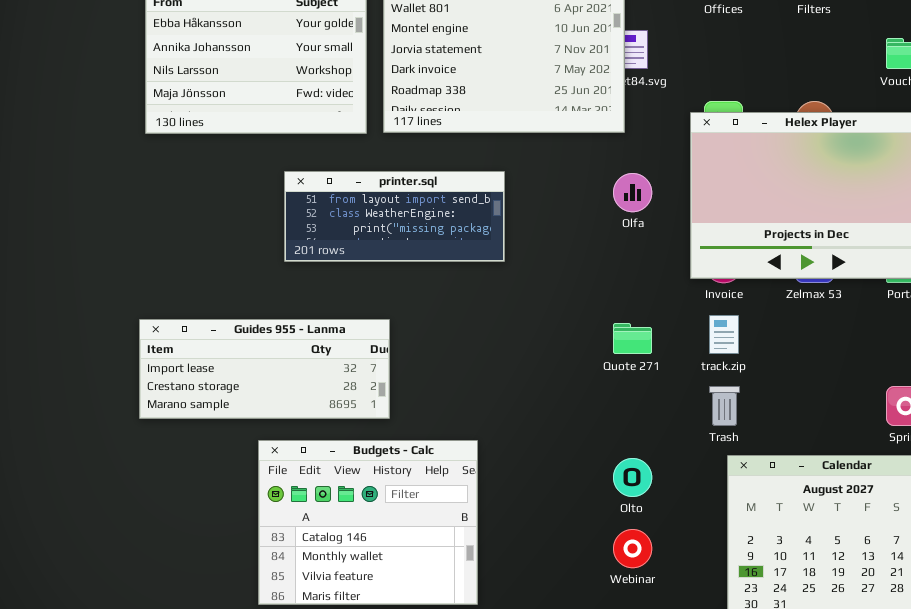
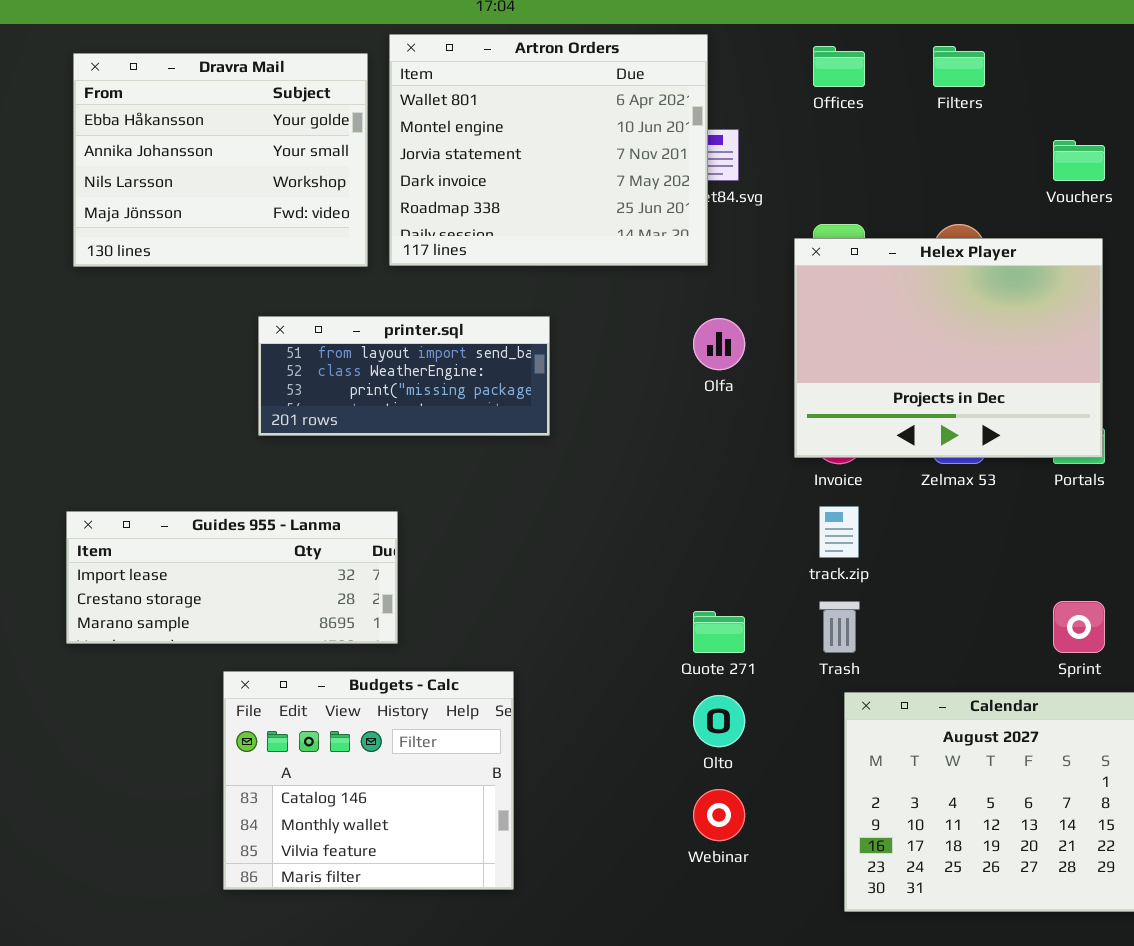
Quote 271: [613,323,652,354] -> [693,611,745,653], moved

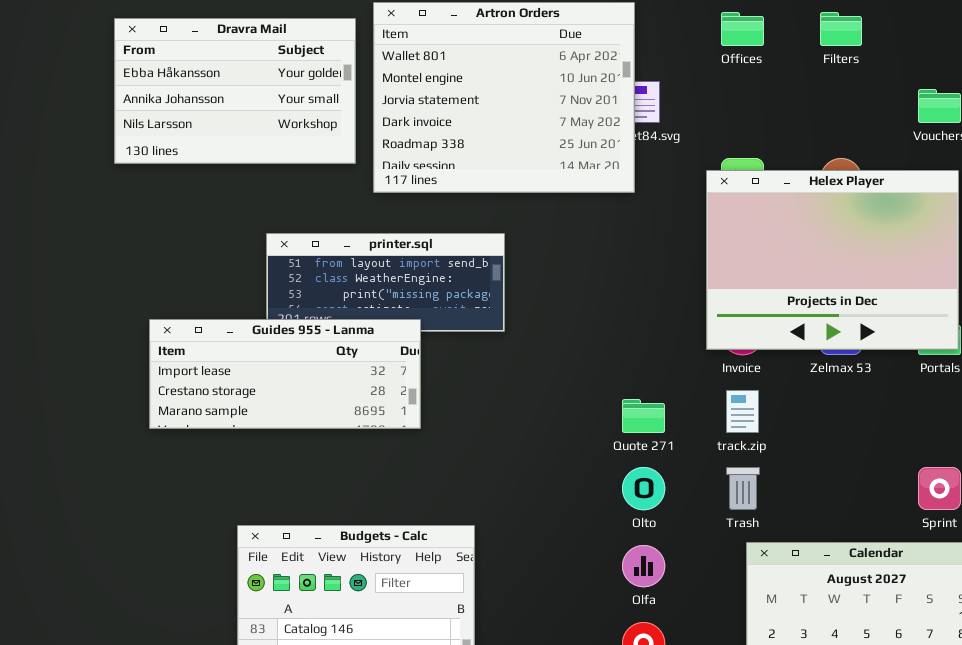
Dravra Mail: [73,53,368,267] -> [114,18,356,164], resized
Olfa: [693,318,745,370] -> [622,545,665,587], moved
Guides 955 - Lanma: [66,511,398,644] -> [149,319,421,429], moved
Quote 271: [693,611,745,653] -> [622,399,665,433], moved
Olto: [693,695,745,747] -> [622,467,665,510], moved

